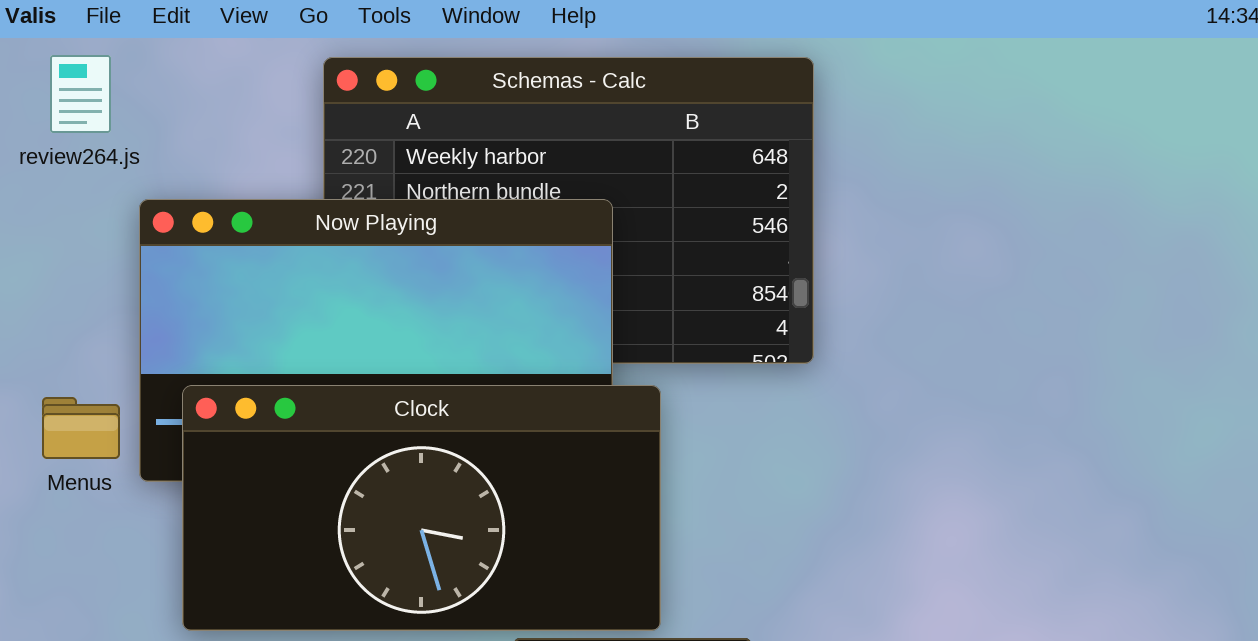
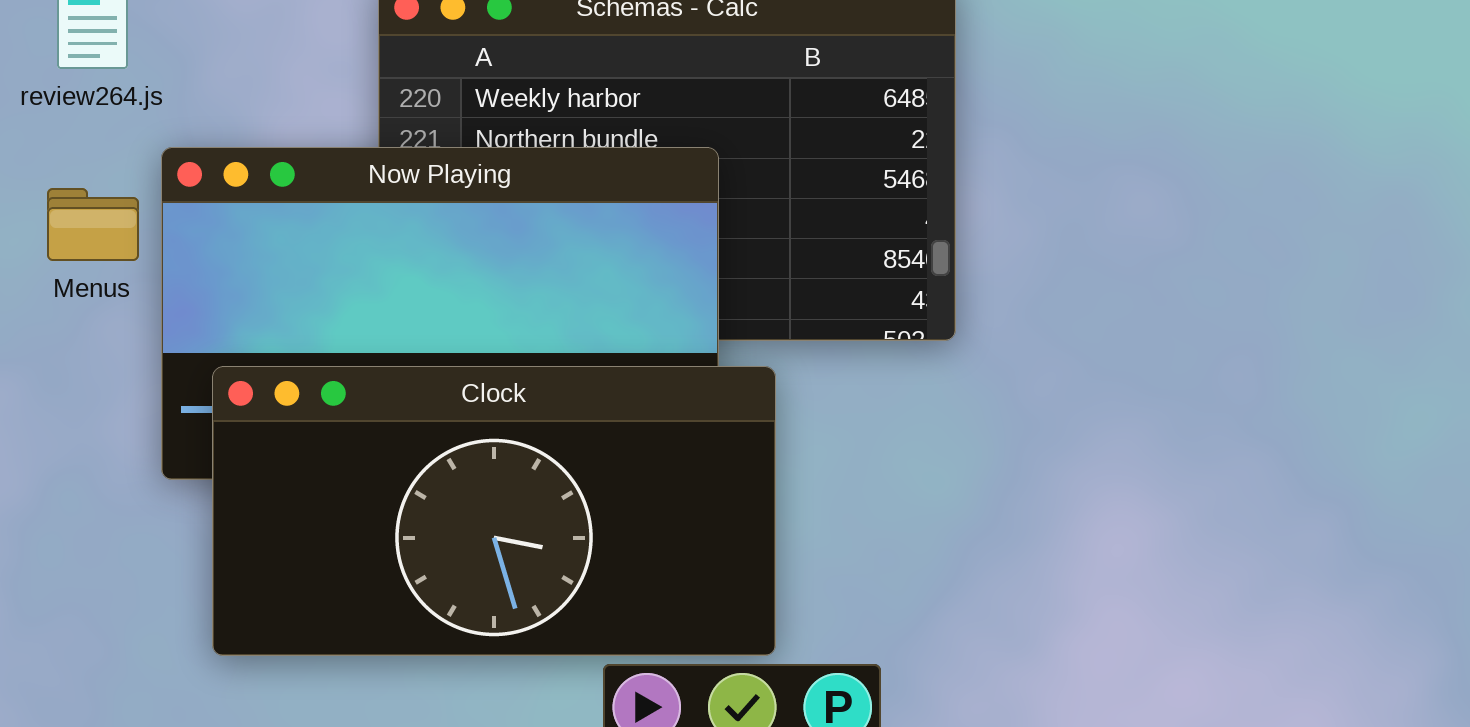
Menus: [42,397,120,459] -> [47,188,139,261], moved

